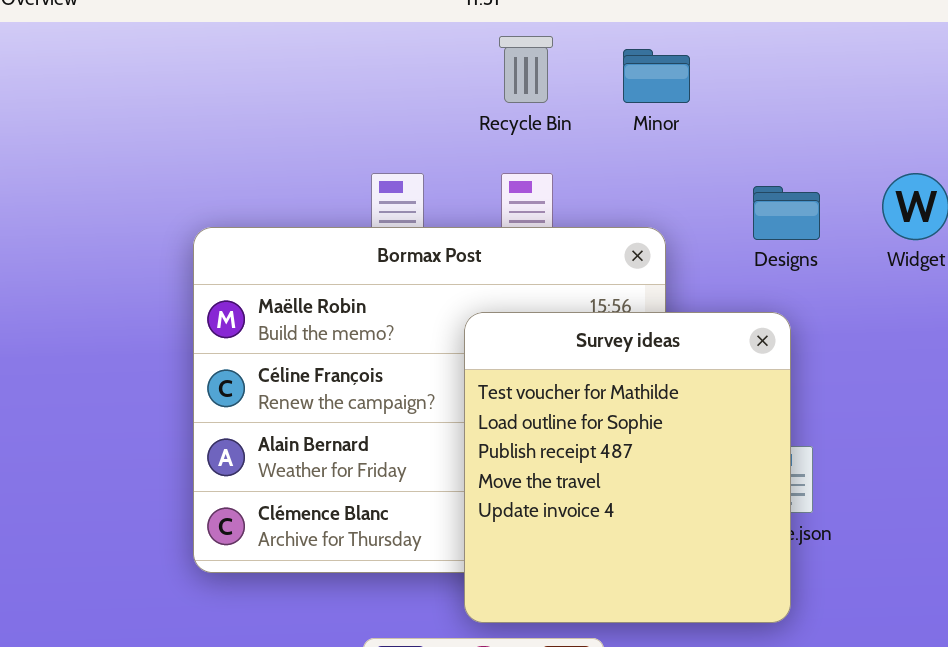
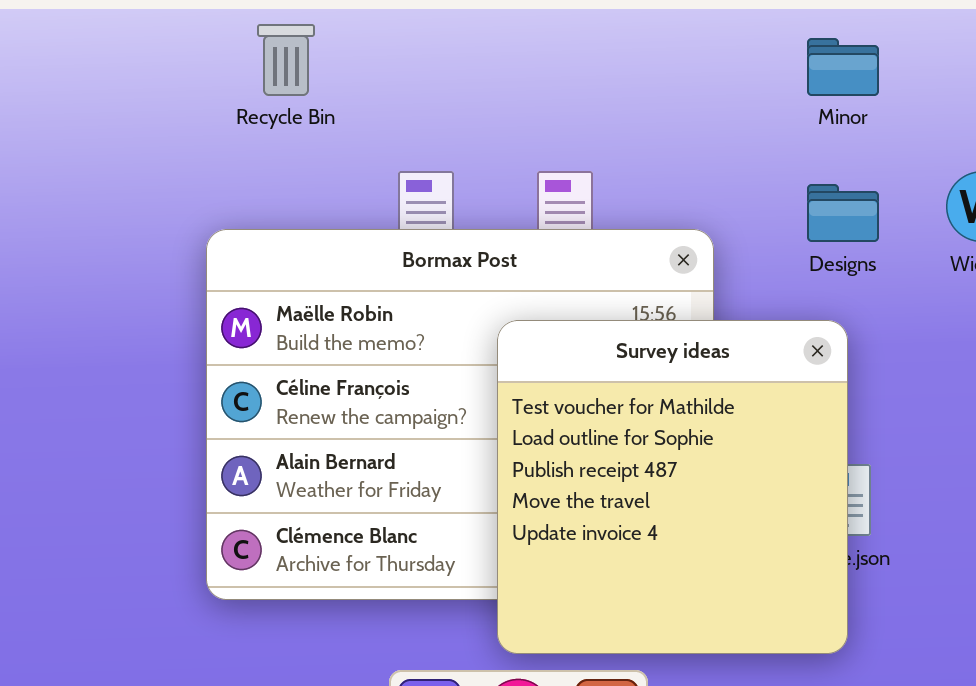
Recycle Bin: [499,36,553,103] -> [257,24,315,96], moved
Minor: [623,49,690,103] -> [807,38,879,96], moved

